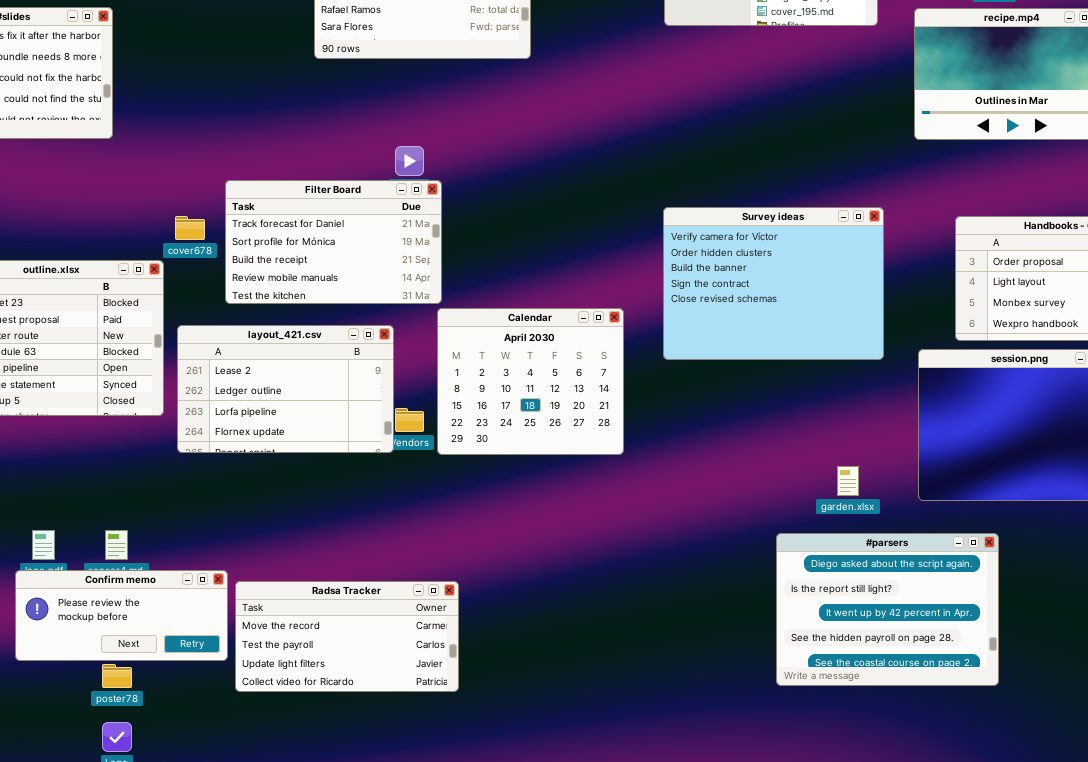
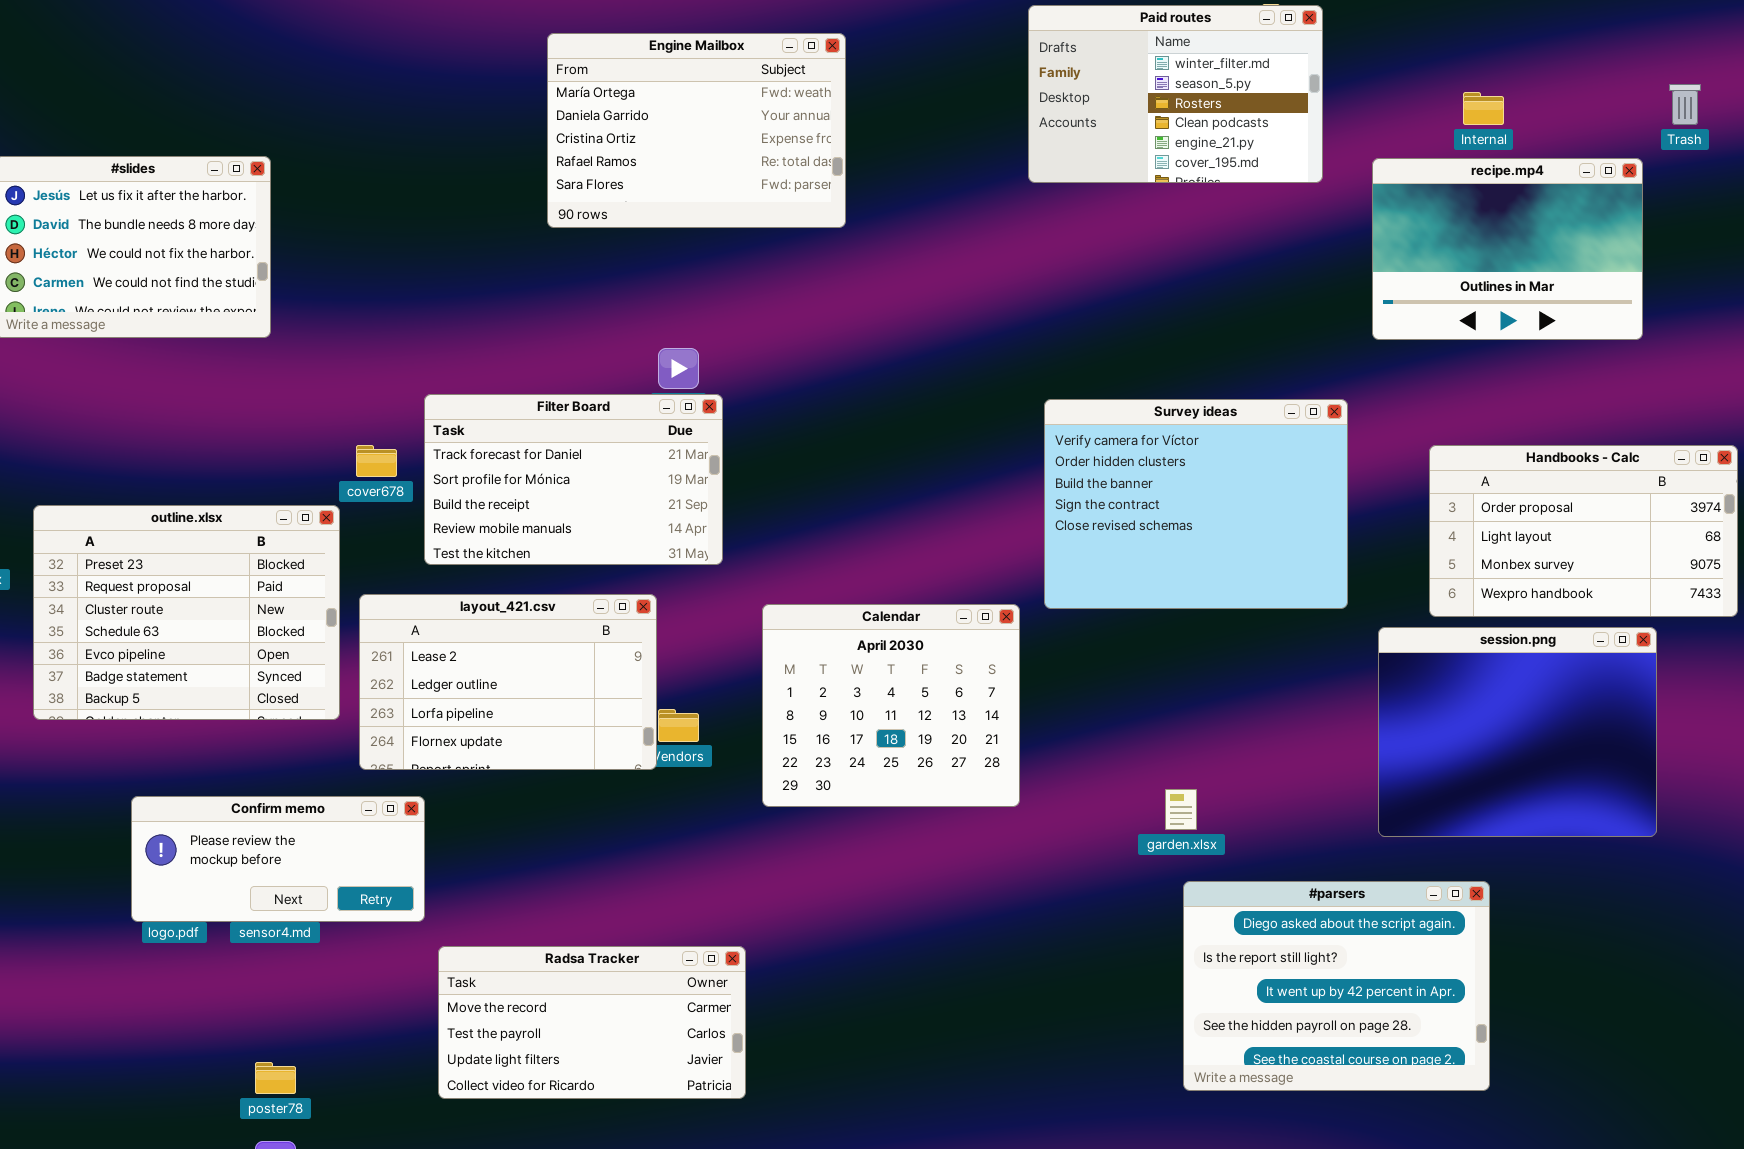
Survey ideas: [663,207,884,360] -> [1044,399,1348,609], moved
Calendar: [437,308,624,455] -> [762,604,1020,807], moved
garden.xlsx: [837,466,859,496] -> [1165,789,1197,830], moved
Confirm memo: [15,570,228,661] -> [131,796,425,922], moved

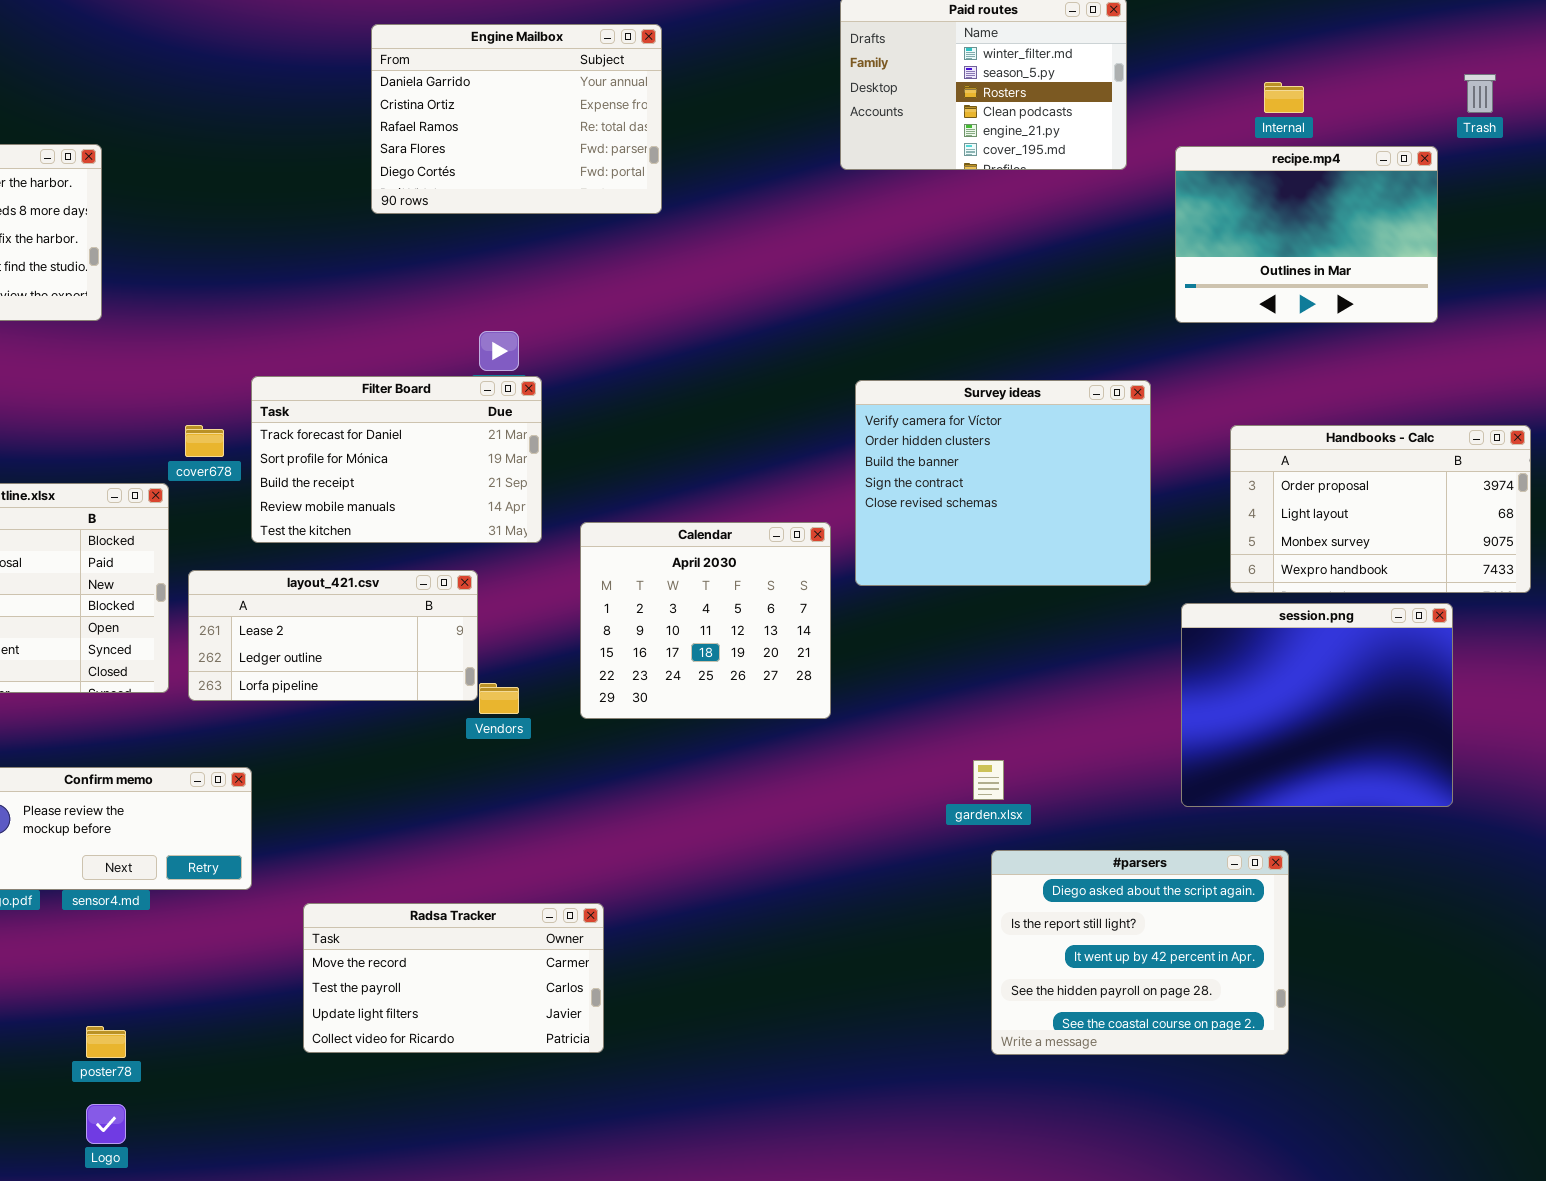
Engine Mailbox: [547,33,846,228] -> [371,24,662,214], scrolled down 1 row
layout_421.csv: [359,594,657,770] -> [188,570,478,701], resized
Calendar: [762,604,1020,807] -> [580,522,831,719], moved
Radsa Tracker: [438,946,746,1099] -> [303,903,604,1053], moved

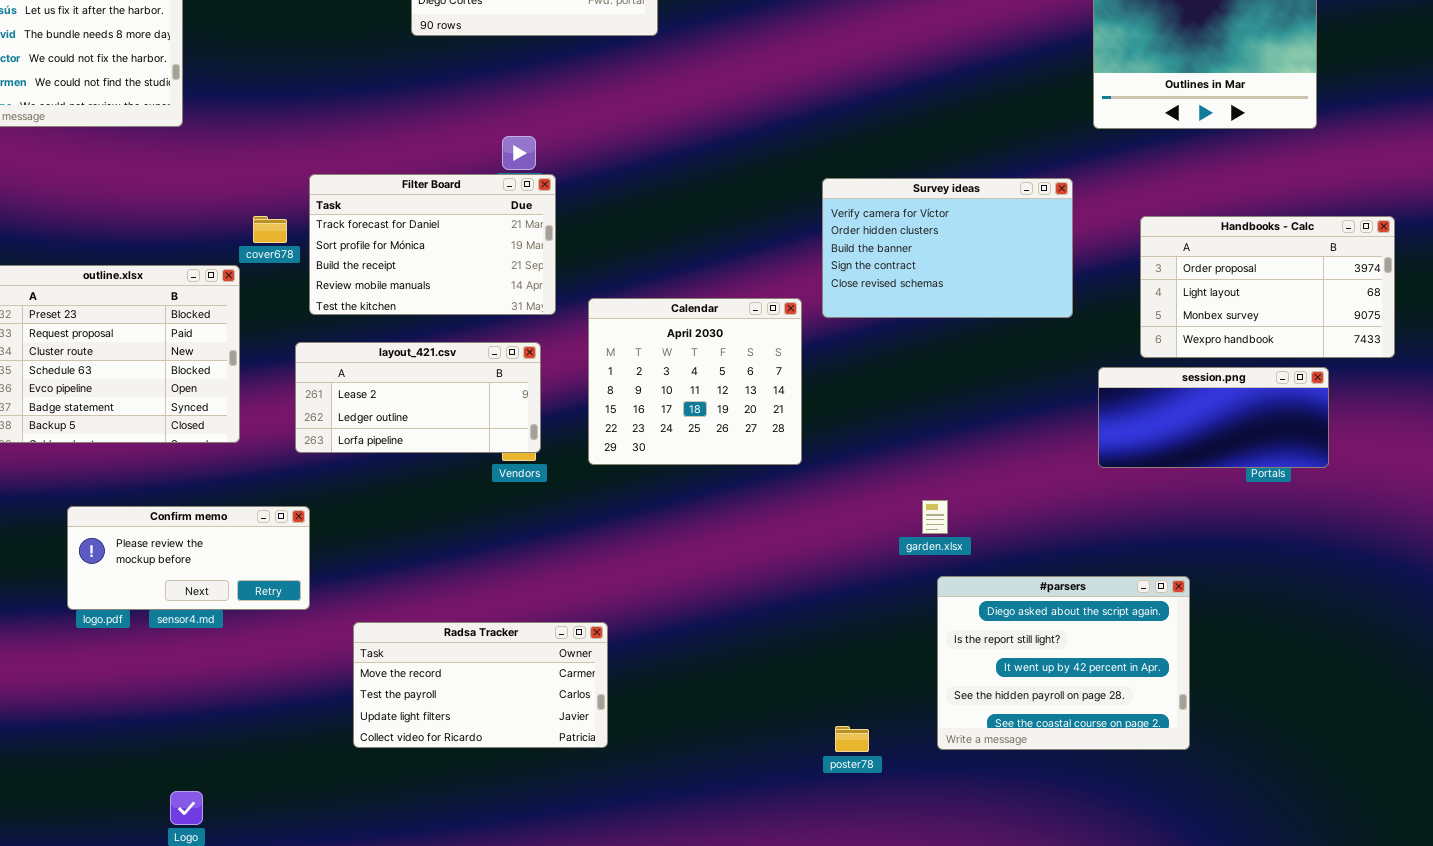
Survey ideas: [855,380,1151,586] -> [822,178,1073,318], resized
layout_421.csv: [188,570,478,701] -> [295,342,541,453], moved
session.png: [1181,603,1453,807] -> [1098,367,1329,468], resized
poster78: [86,1026,126,1058] -> [835,726,869,752], moved

